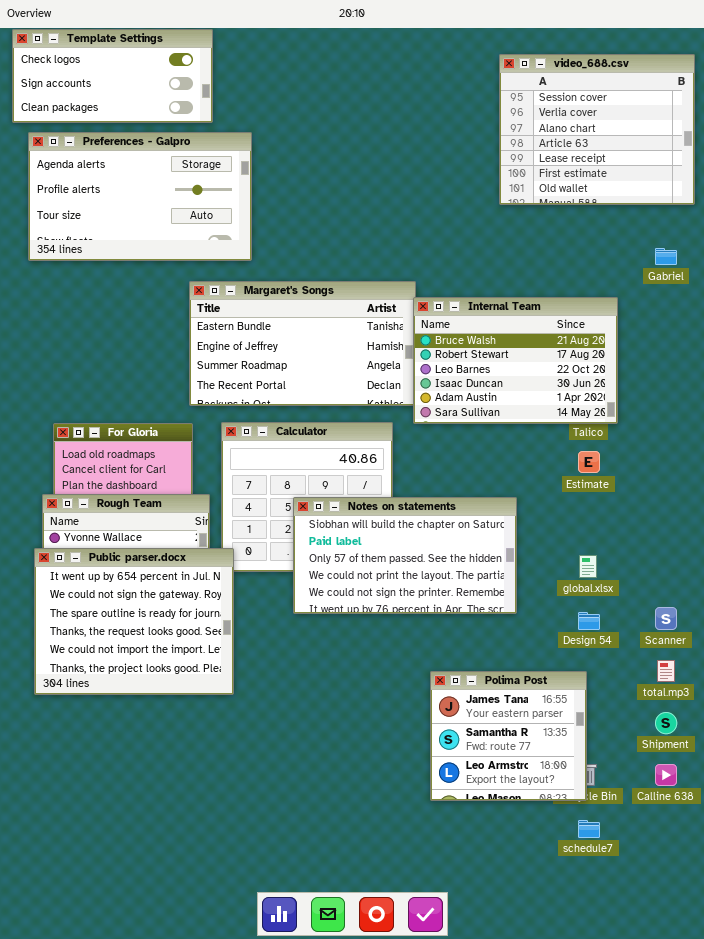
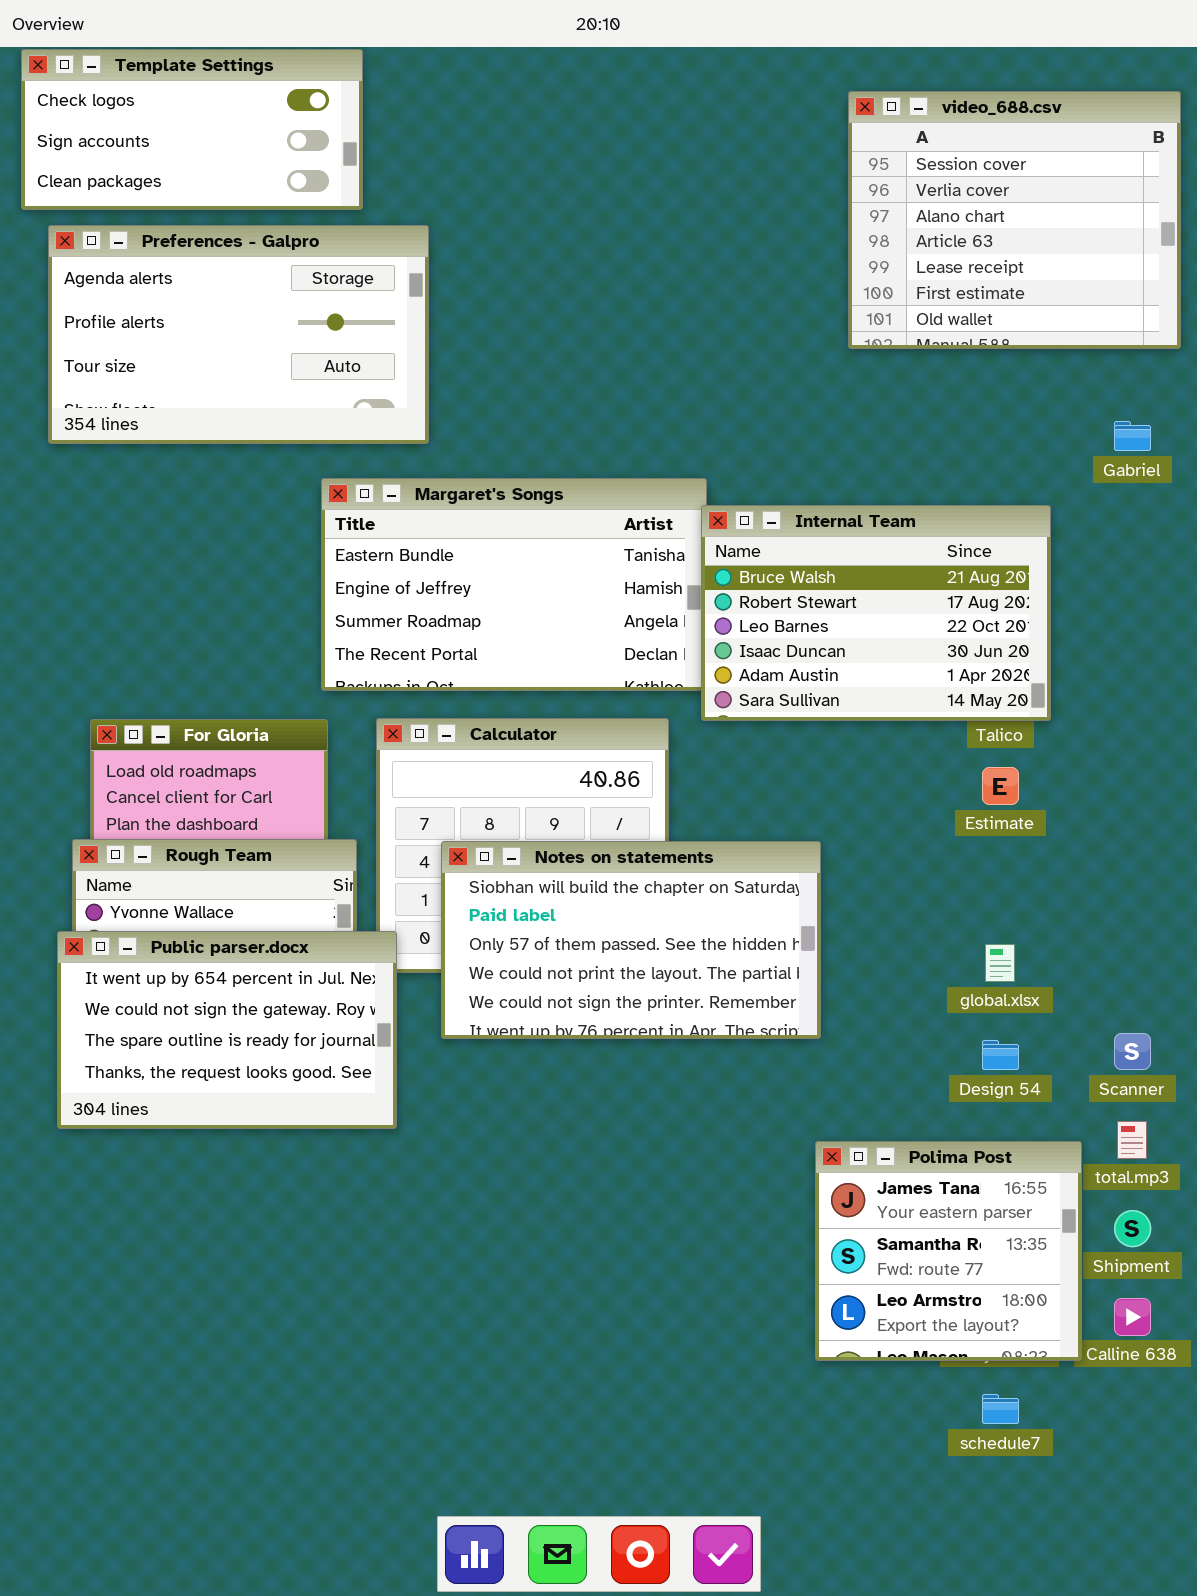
Notes on statements: [293,497,517,614] -> [441,841,821,1039], moved
Public parser.docx: [34,548,234,695] -> [57,931,397,1129], resized
Polima Post: [430,671,587,801] -> [815,1141,1082,1361], moved

